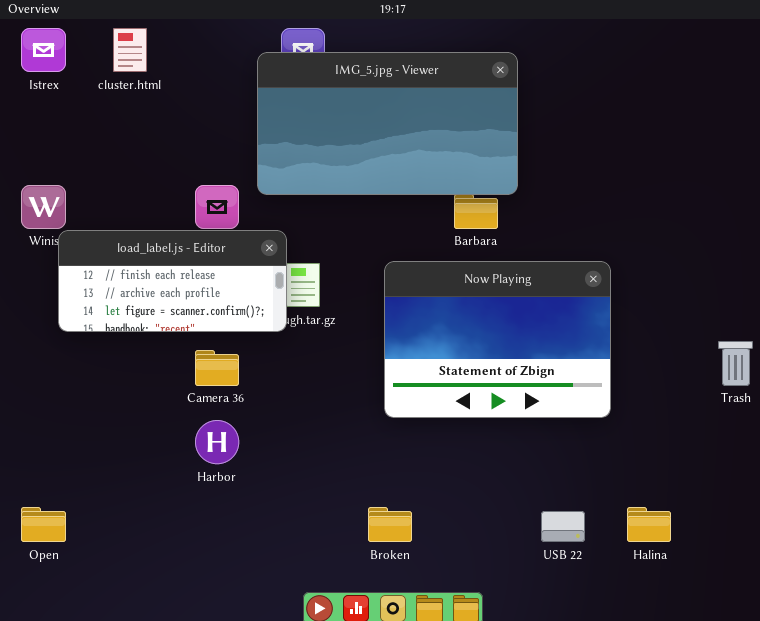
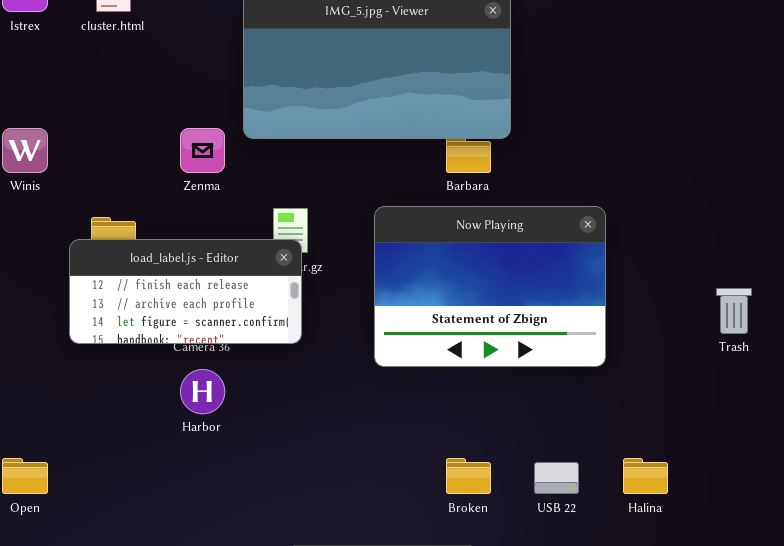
load_label.js - Editor: [58,230,287,332] -> [69,239,302,344], moved
Broken: [368,507,412,542] -> [446,458,491,494], moved

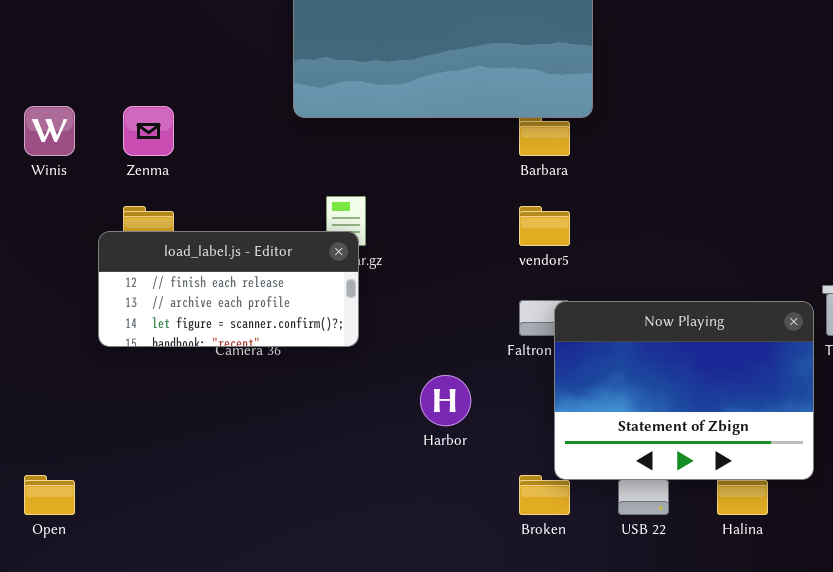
Zenma: [180,128,225,173] -> [123,106,174,156], moved
Now Playing: [374,206,606,367] -> [554,301,814,480], moved
Harbor: [180,369,225,414] -> [420,375,471,426], moved

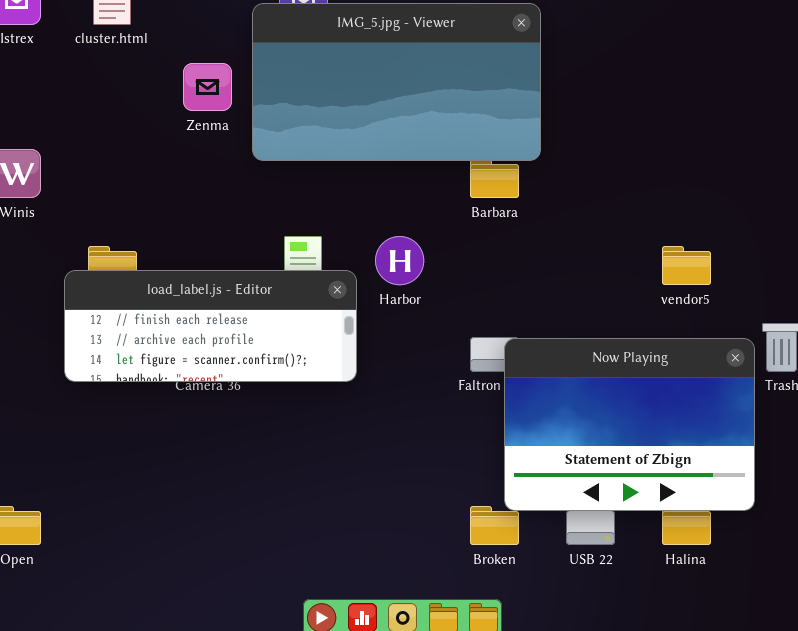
Zenma: [123,106,174,156] -> [183,63,232,111], moved
vendor5: [519,206,570,246] -> [662,246,711,285], moved
load_label.js - Editor: [98,231,359,347] -> [64,270,357,382], resized
Harbor: [420,375,471,426] -> [375,236,424,285], moved

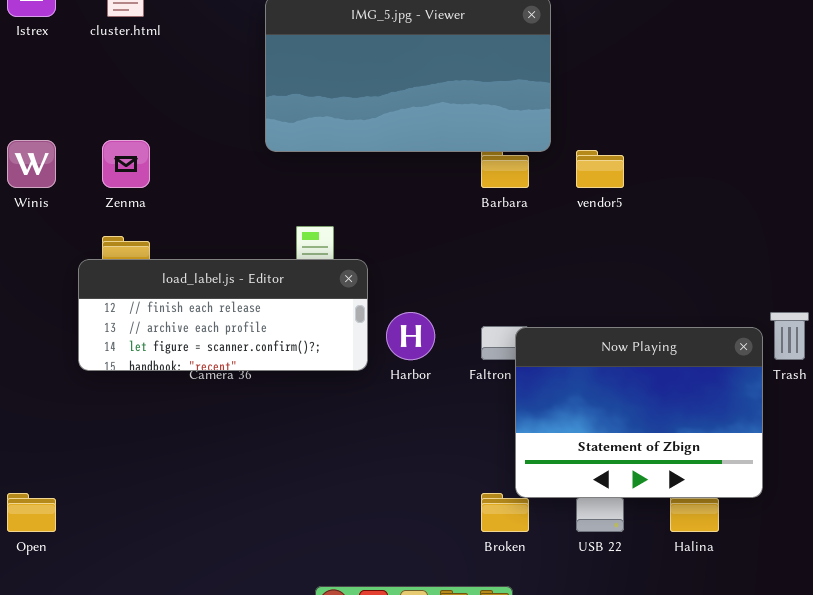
Zenma: [183,63,232,111] -> [102,140,150,188], moved
Harbor: [375,236,424,285] -> [386,312,435,360], moved
vendor5: [662,246,711,285] -> [576,150,624,188], moved

